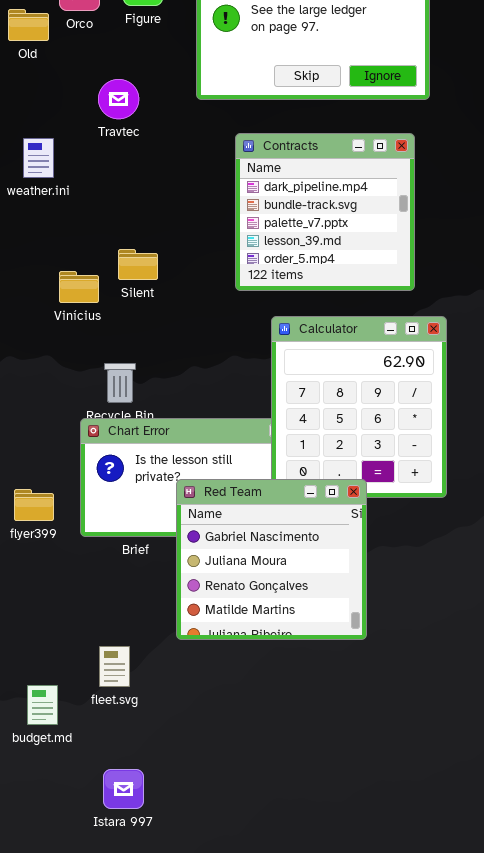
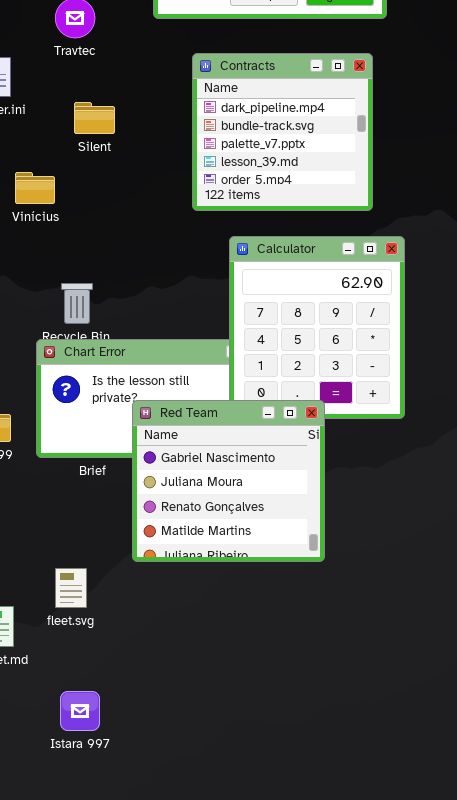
Silent: [118,249,158,280] -> [74,102,115,134], moved
Vinícius: [59,271,99,303] -> [15,172,55,204], moved

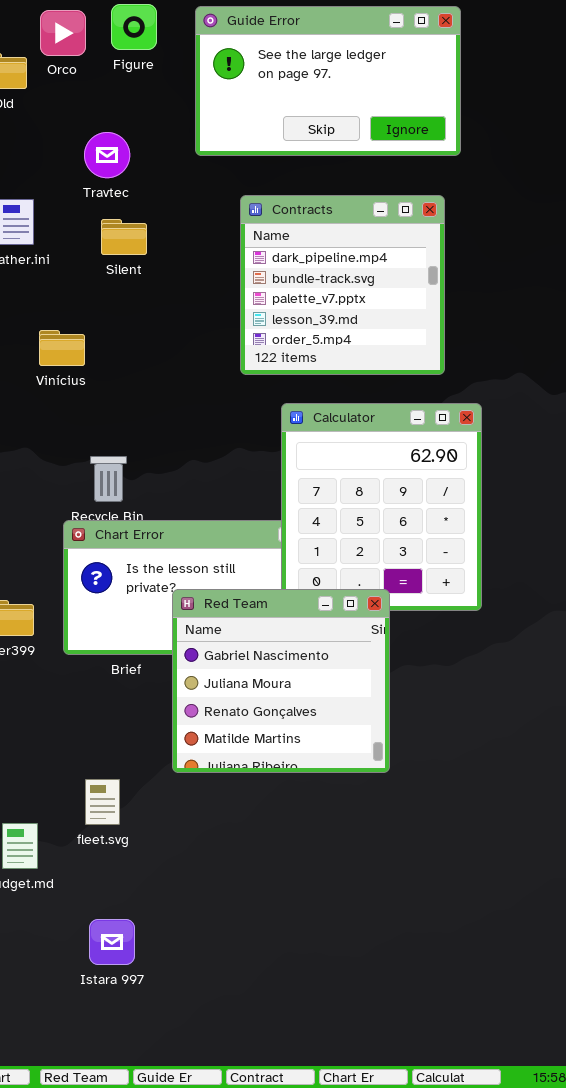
Silent: [74,102,115,134] -> [101,219,147,255], moved

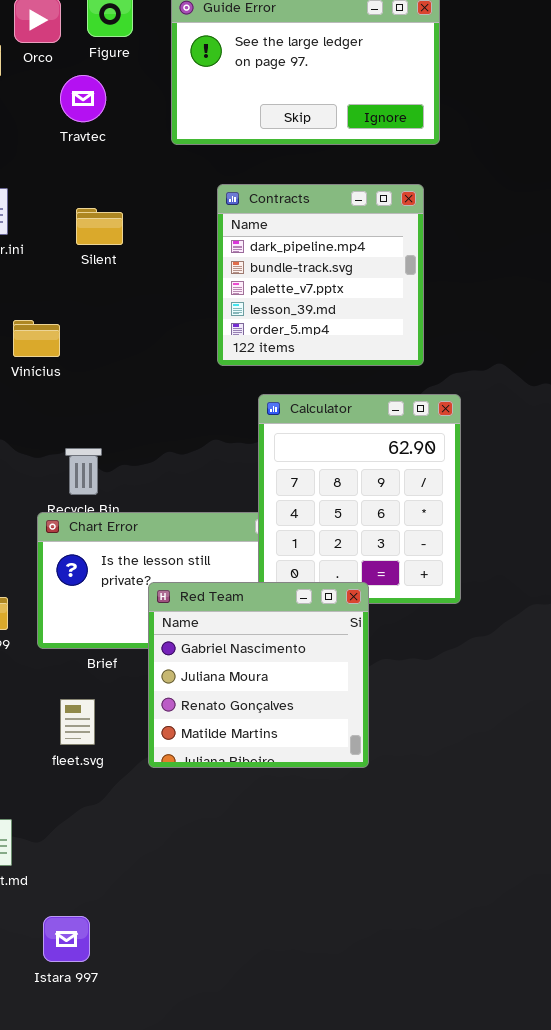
Travtec: [84,132,130,178] -> [60,75,106,122], moved
fleet.svg: [85,779,120,825] -> [60,699,95,745], moved
Istara 997: [89,919,135,965] -> [43,916,90,962], moved

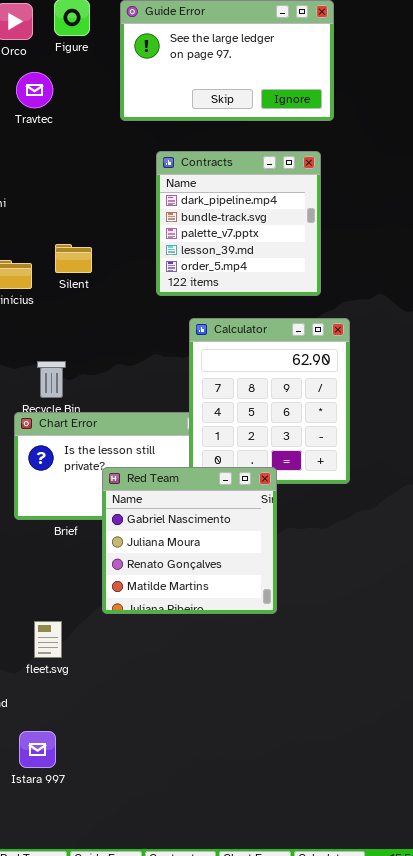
Travtec: [60,75,106,122] -> [16,72,53,108], moved
Silent: [76,208,123,245] -> [55,244,92,273], moved
fleet.svg: [60,699,95,745] -> [34,621,62,658], moved

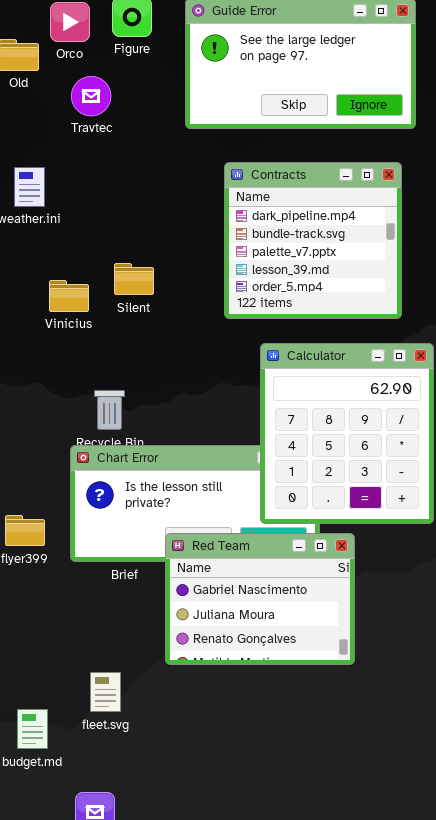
Red Team: [102,467,277,614] -> [165,533,355,665], resized

